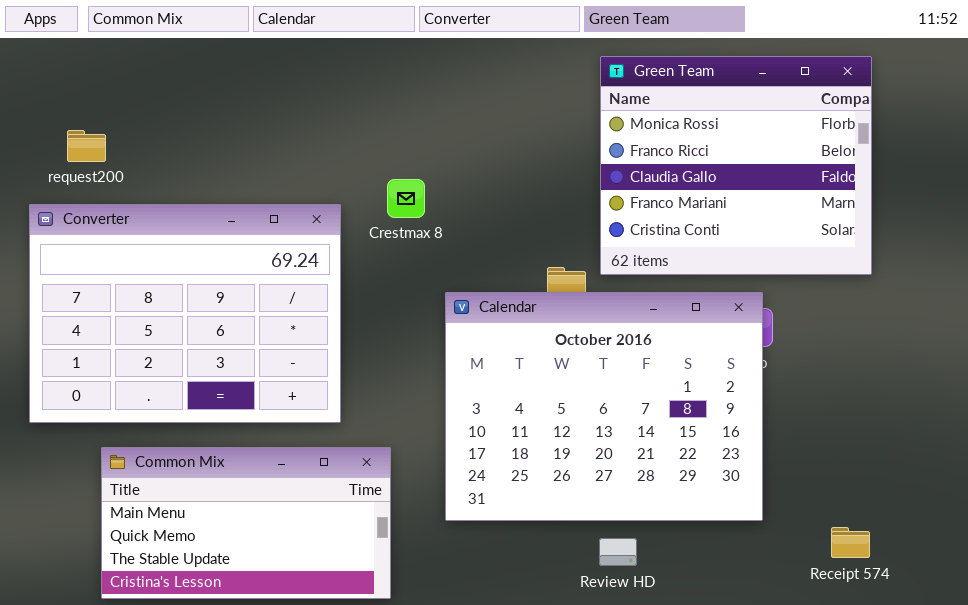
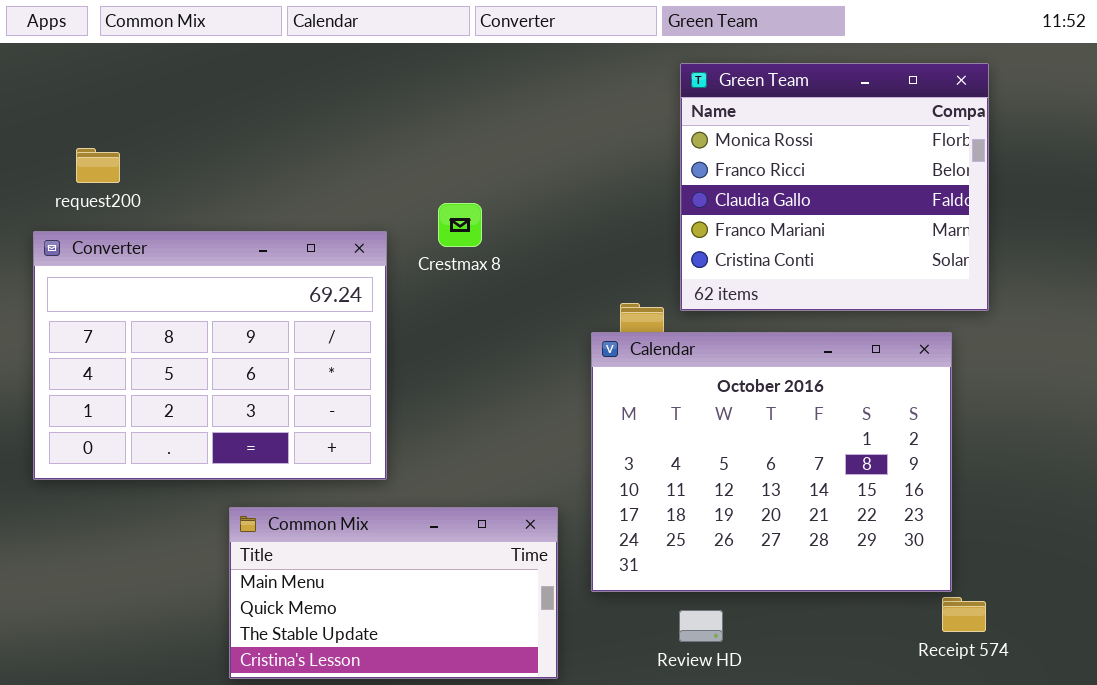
Calendar: [445,292,763,521] -> [591,332,952,592], moved
Common Mix: [101,447,391,599] -> [229,507,558,679], moved

